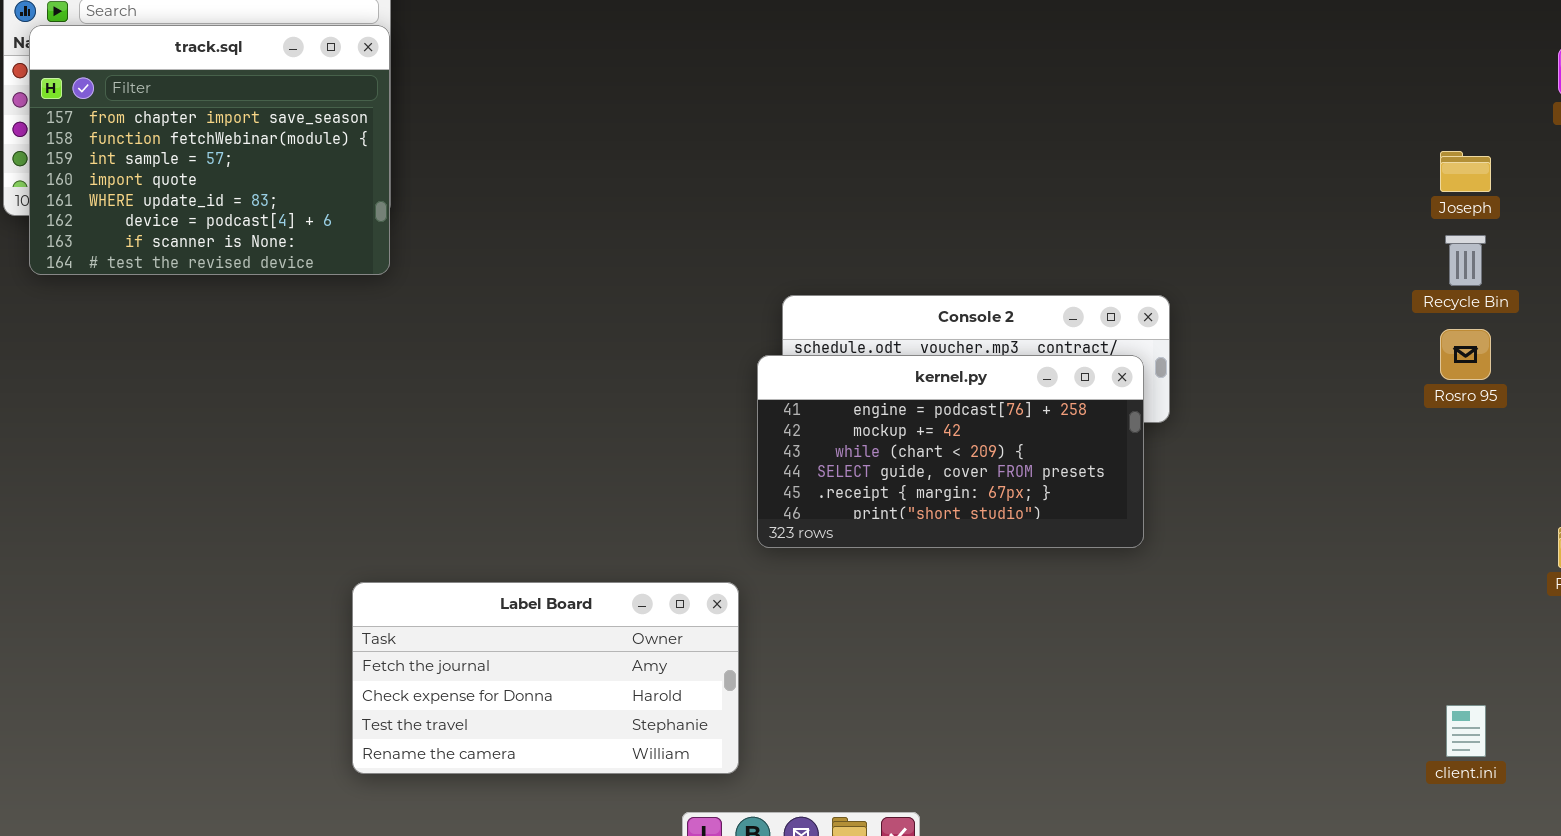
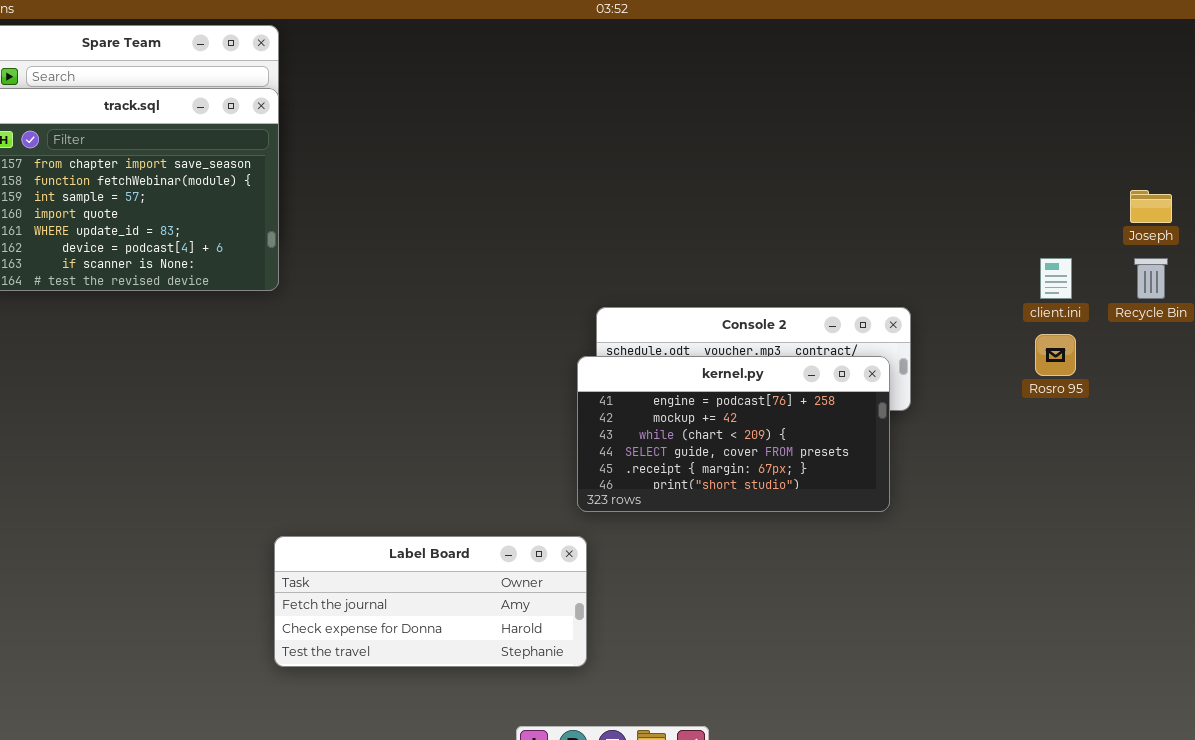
Rosro 95: [1440,329,1491,380] -> [1035,334,1076,376], moved
Label Board: [352,582,739,774] -> [274,536,587,667], moved, resized
client.ini: [1446,705,1486,757] -> [1040,258,1072,299], moved

